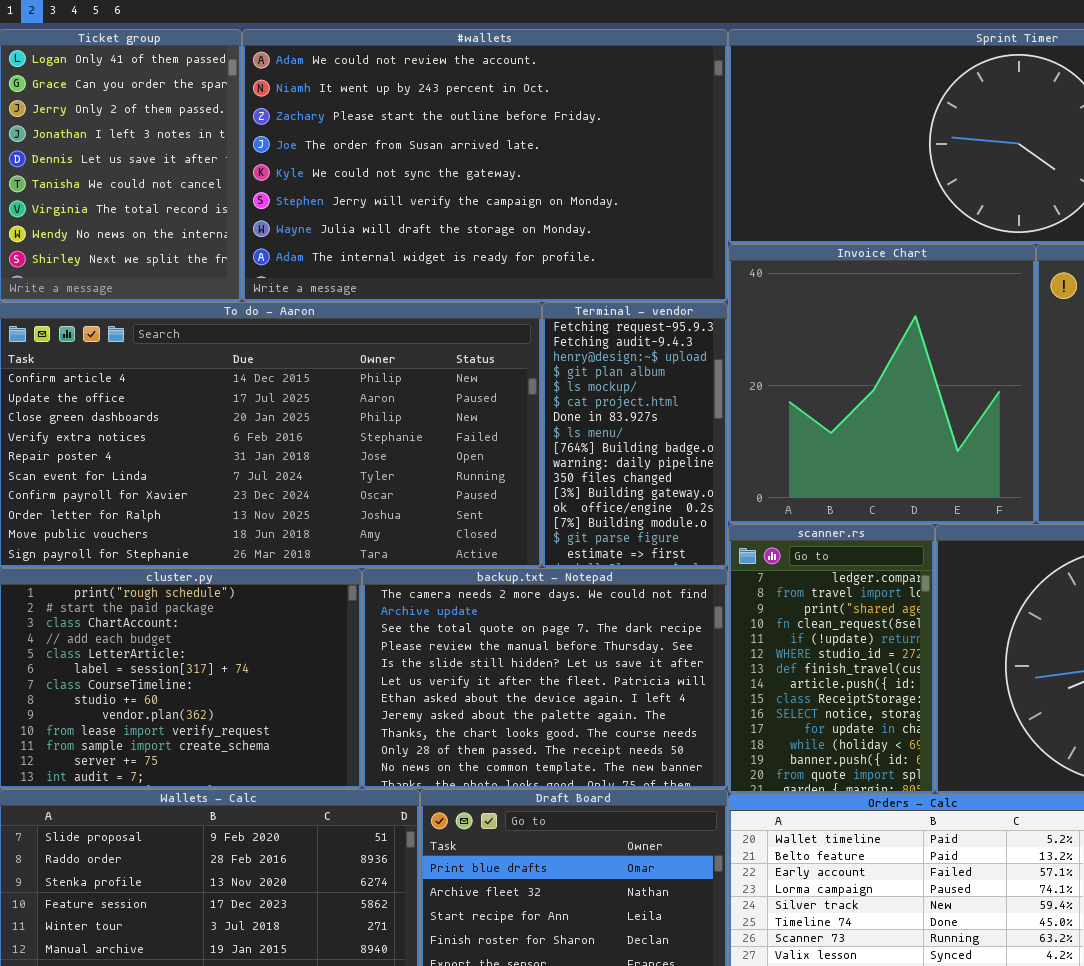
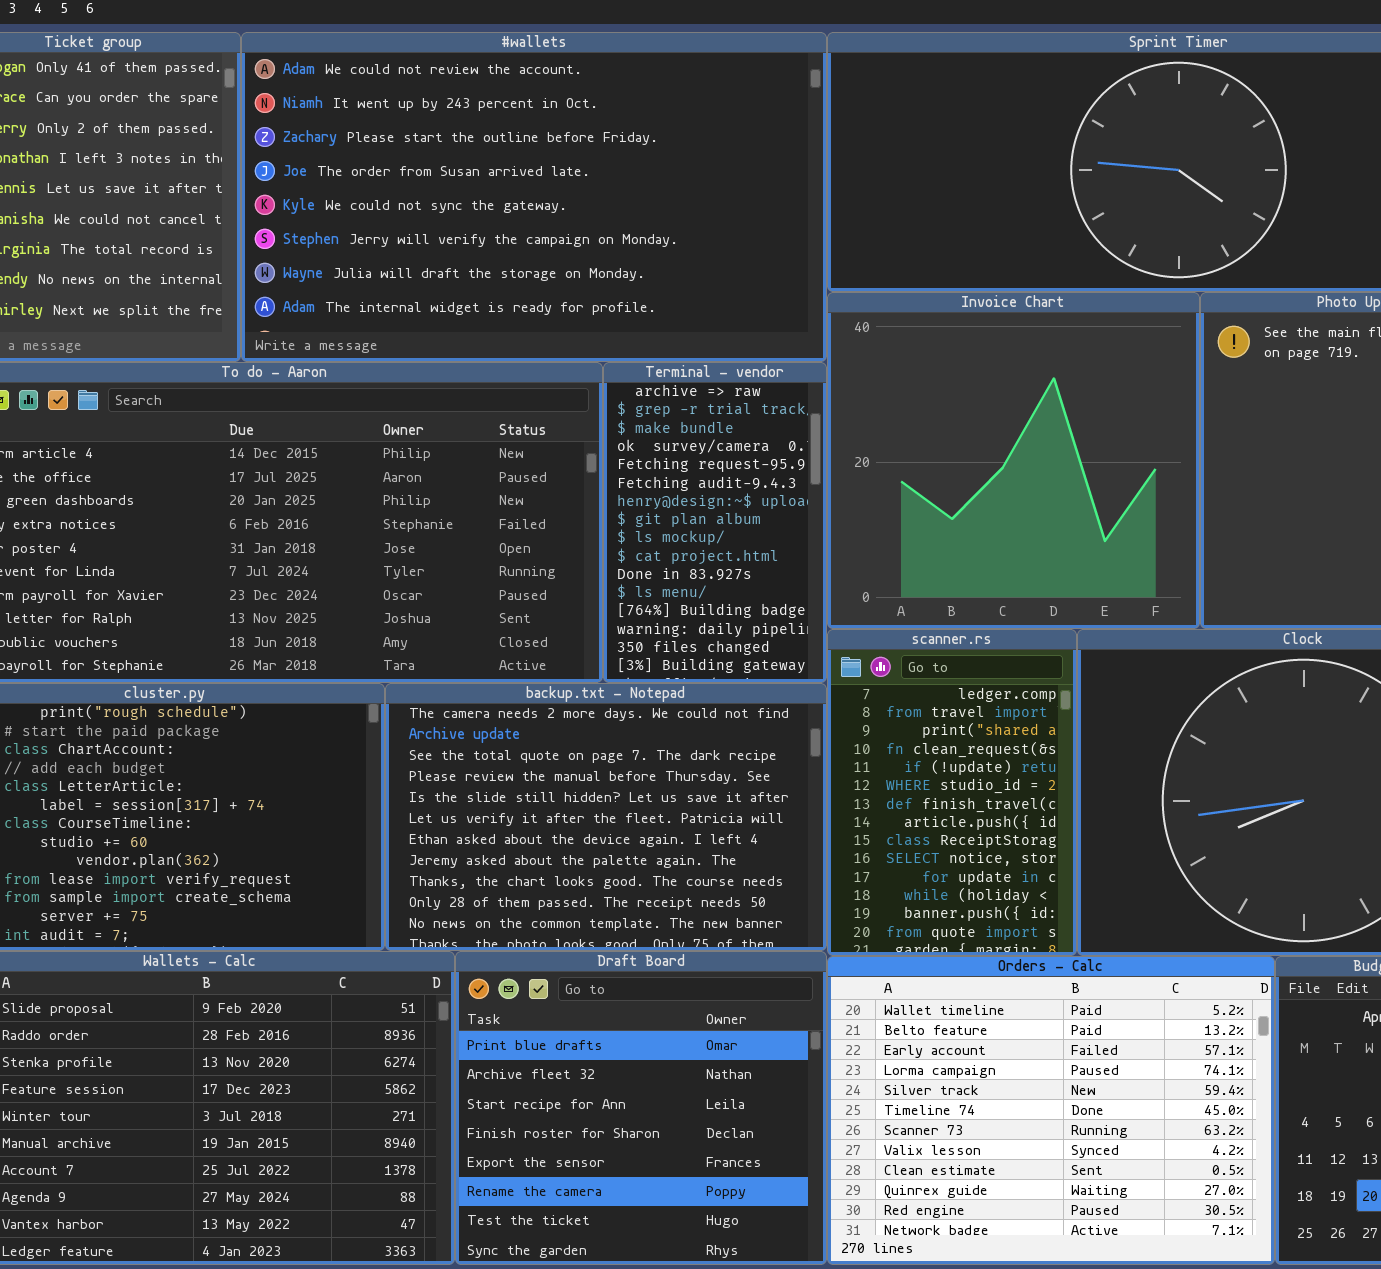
Terminal - vendor: [542,302,728,568] -> [603,362,827,683], scrolled up 4 rows

